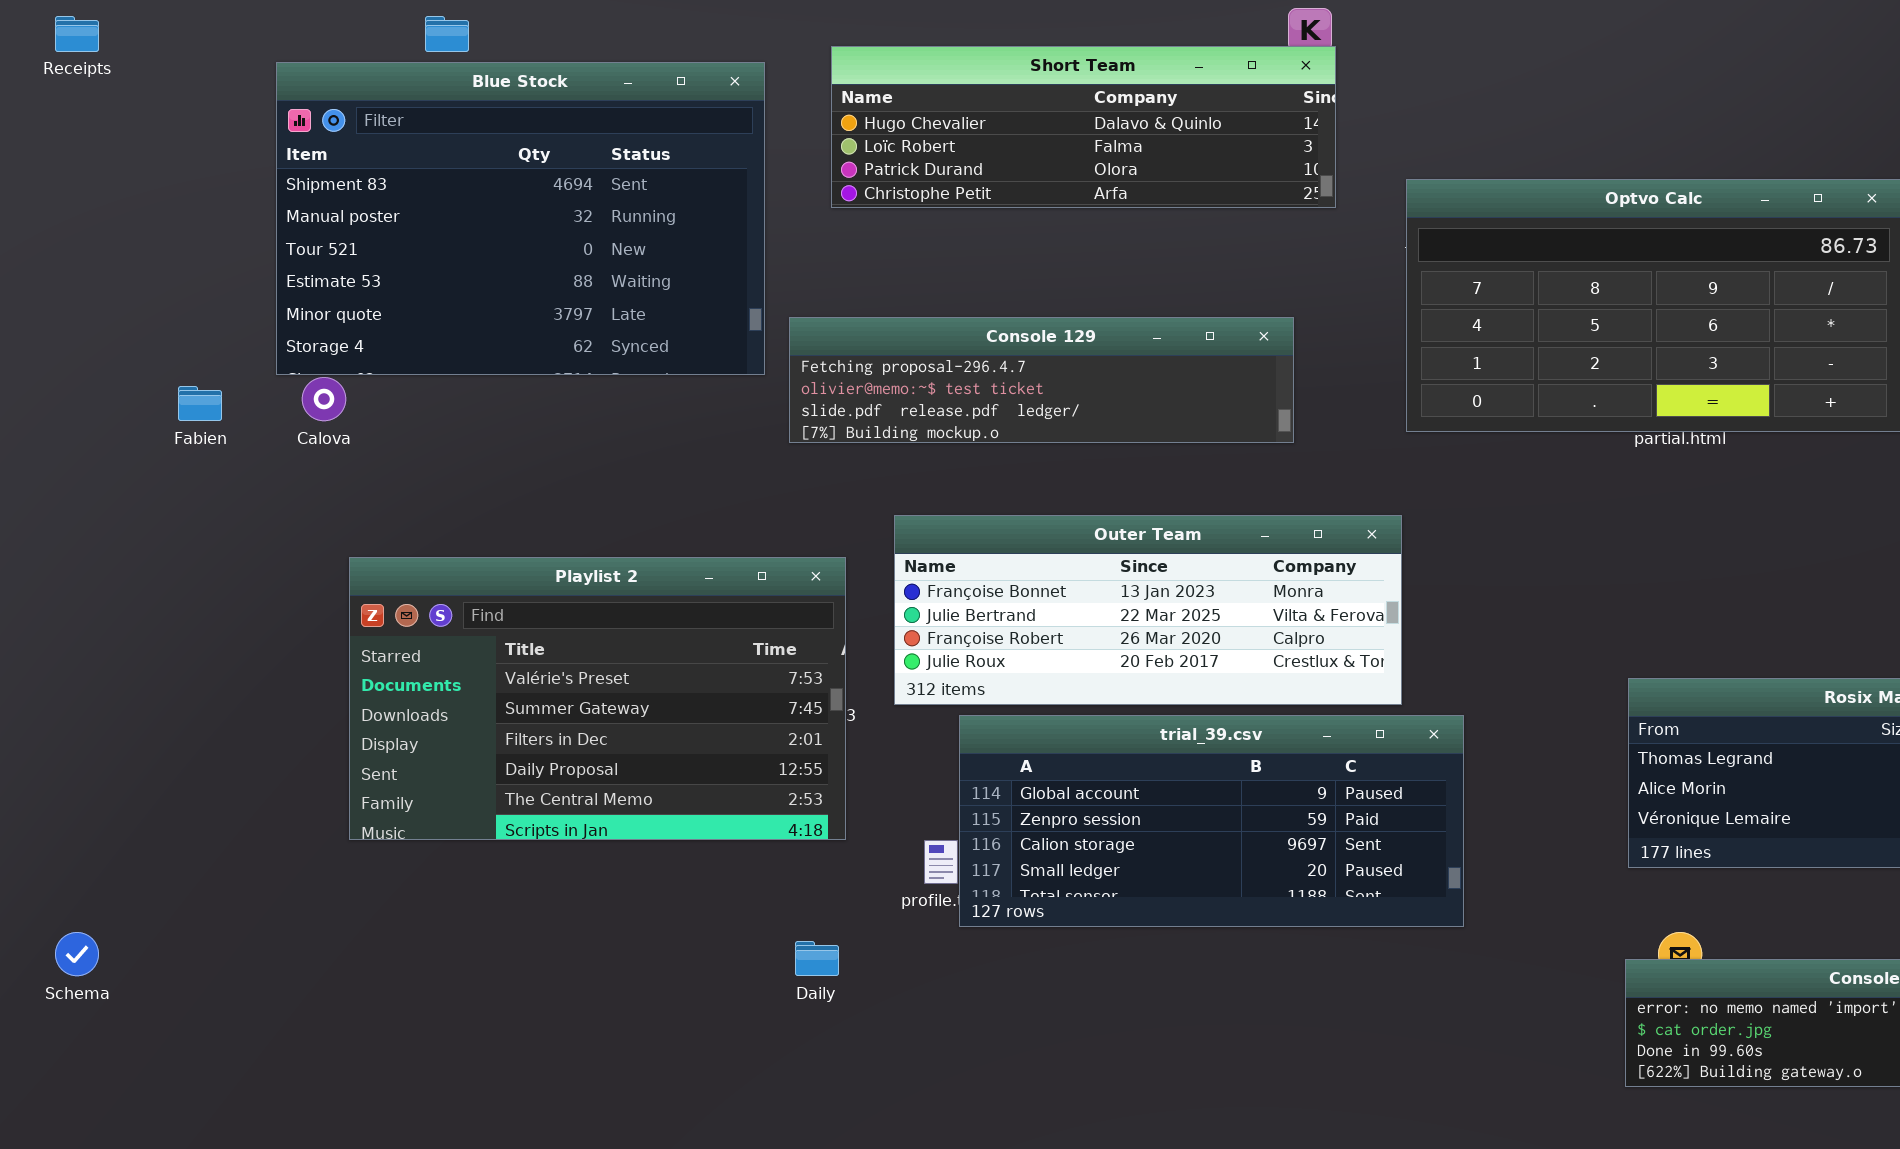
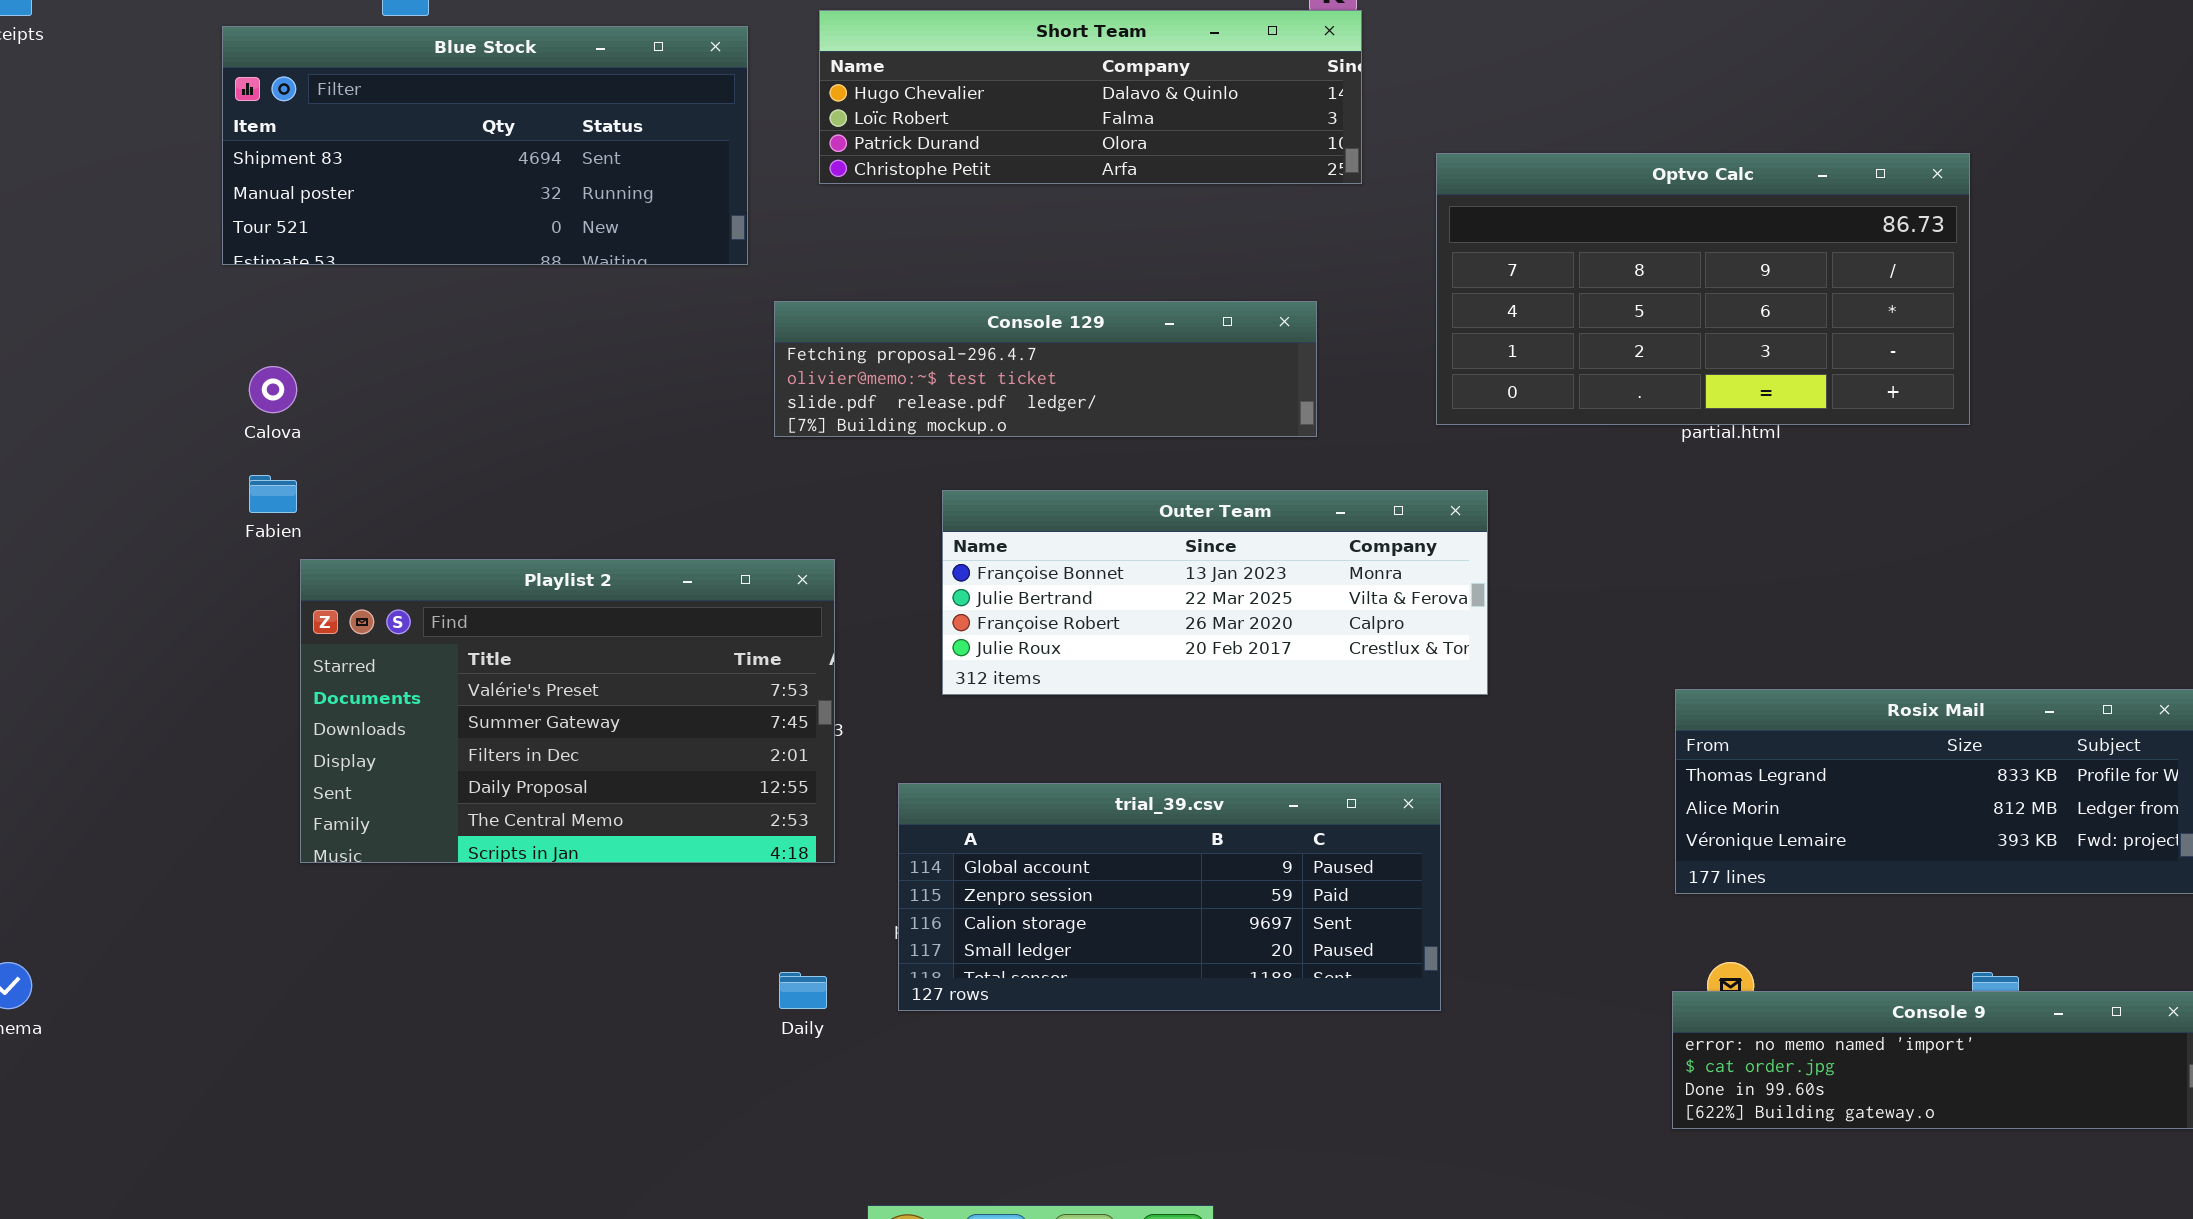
Blue Stock: [276,62,765,375] -> [222,26,748,265], resized
Fabien: [178,386,222,421] -> [249,475,297,513], moved
Outer Team: [894,515,1402,705] -> [942,490,1488,695], moved
trial_39.csv: [959,715,1464,927] -> [898,783,1441,1011], moved

